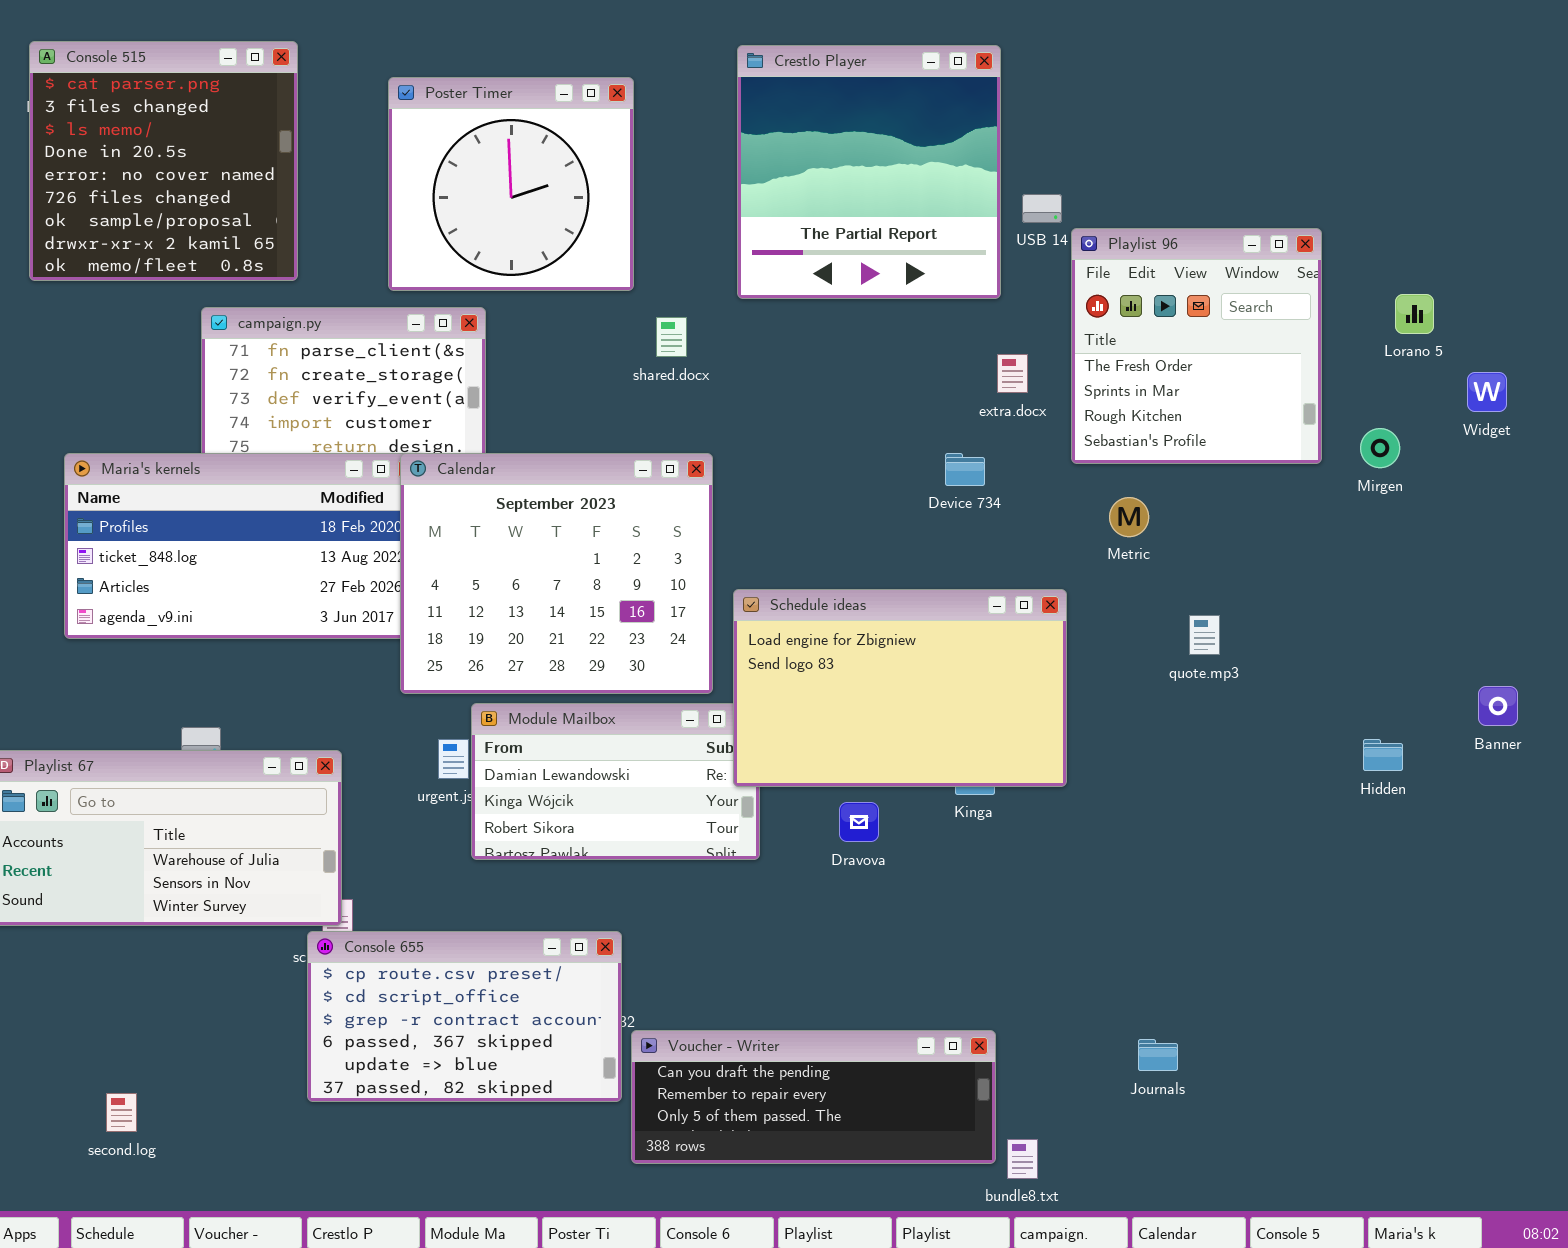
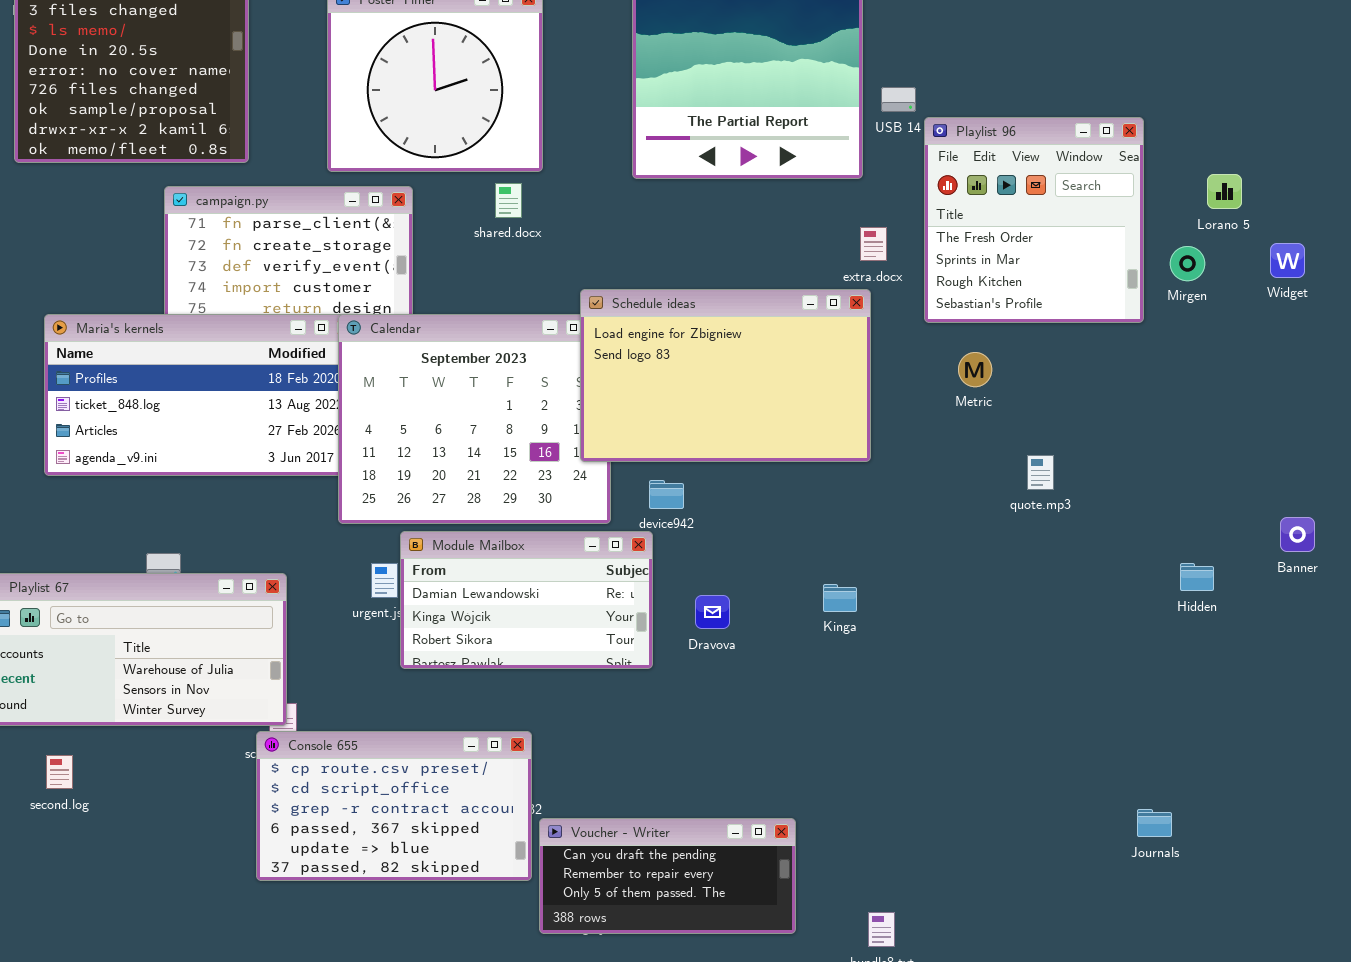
shared.docx: [656,317,687,357] -> [495,183,522,218], moved
Mirgen: [1360,428,1400,468] -> [1170,246,1205,281], moved
Schedule ideas: [733,589,1067,787] -> [580,289,871,462], moved
Dravova: [839,802,879,842] -> [695,595,730,629], moved
Voucher - Writer: [631,1030,996,1164] -> [539,818,796,934], resized
Journals: [1138,1039,1178,1071] -> [1137,809,1172,837], moved
second.log: [106,1093,137,1132] -> [46,755,73,789], moved

